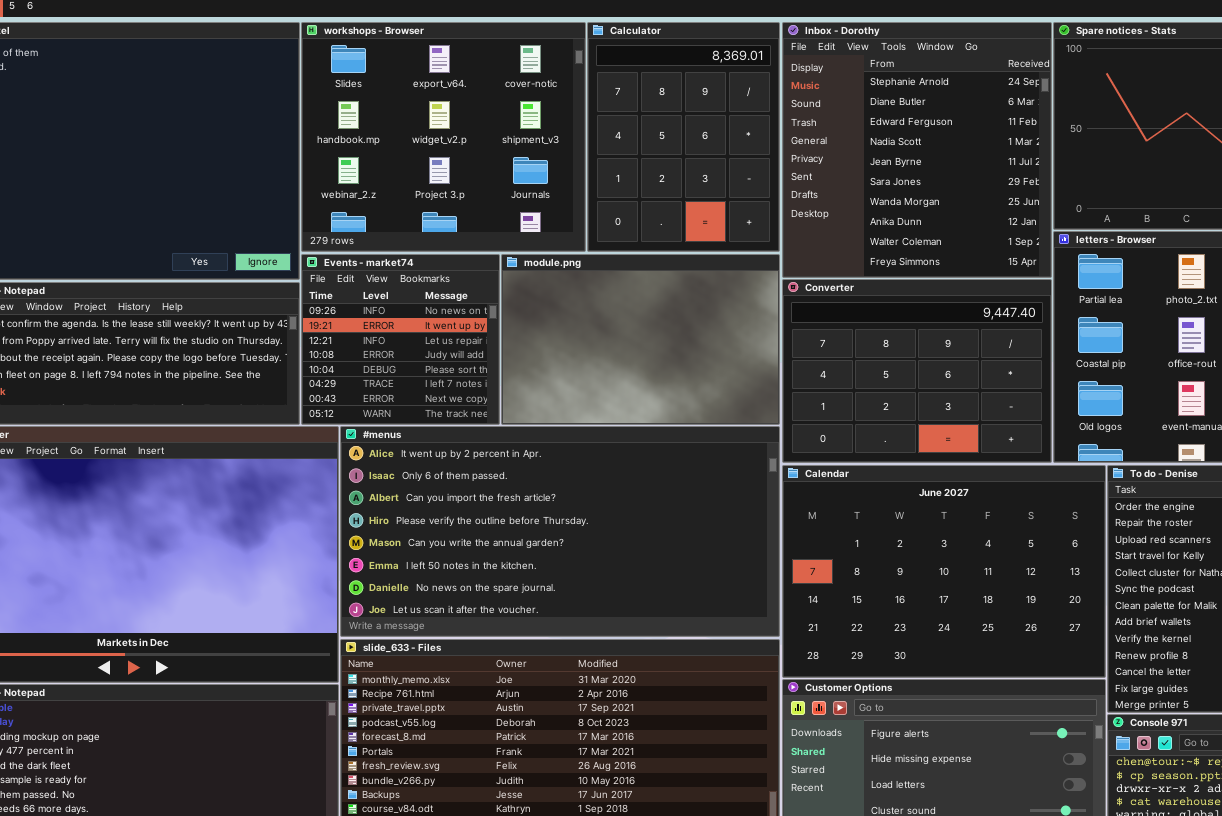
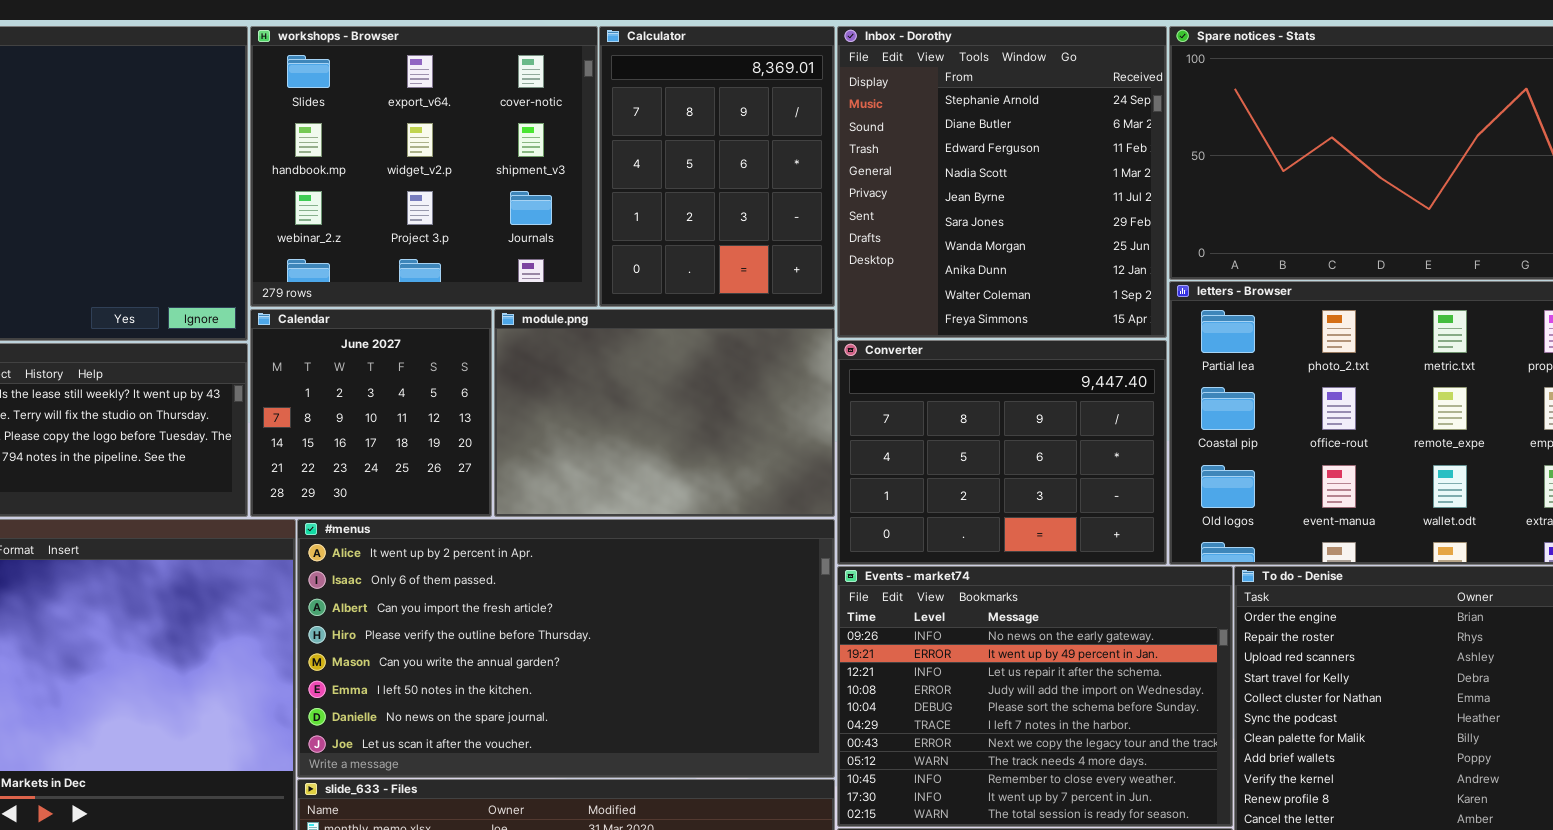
Events - market74: [301,254,500,425] -> [837,566,1233,827], moved, resized
Calendar: [782,465,1106,678] -> [250,309,492,517], moved, resized

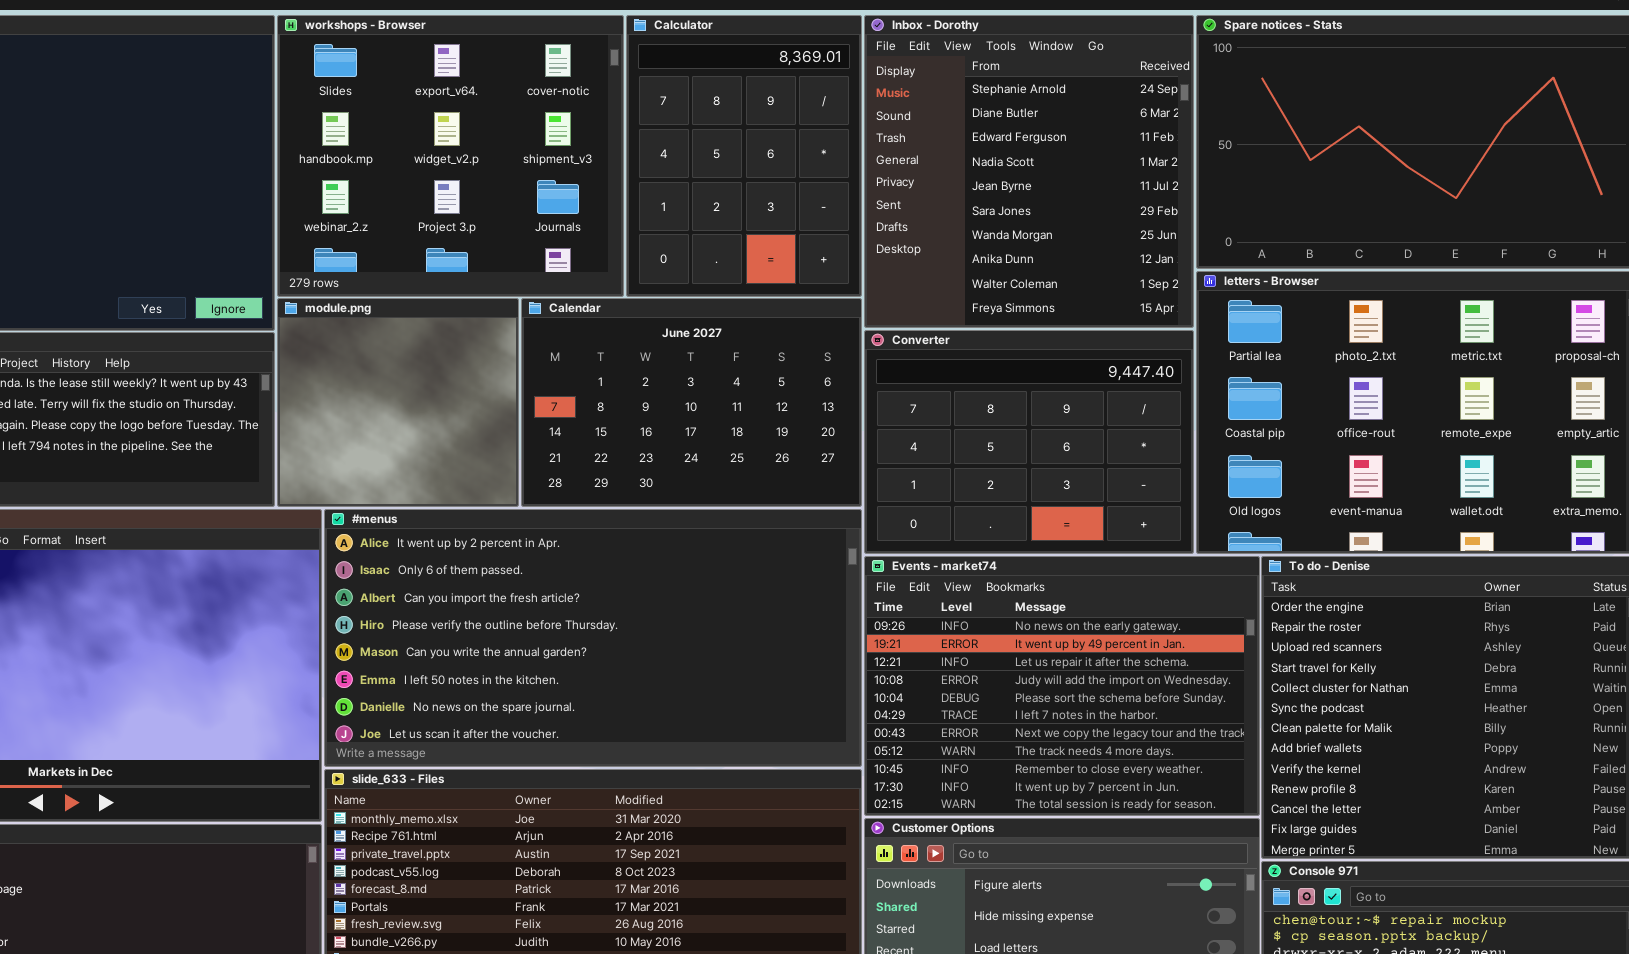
Calendar: [250,309,492,517] -> [521,298,862,507], moved, resized
module.png: [494,309,835,517] -> [277,298,519,507], moved, resized

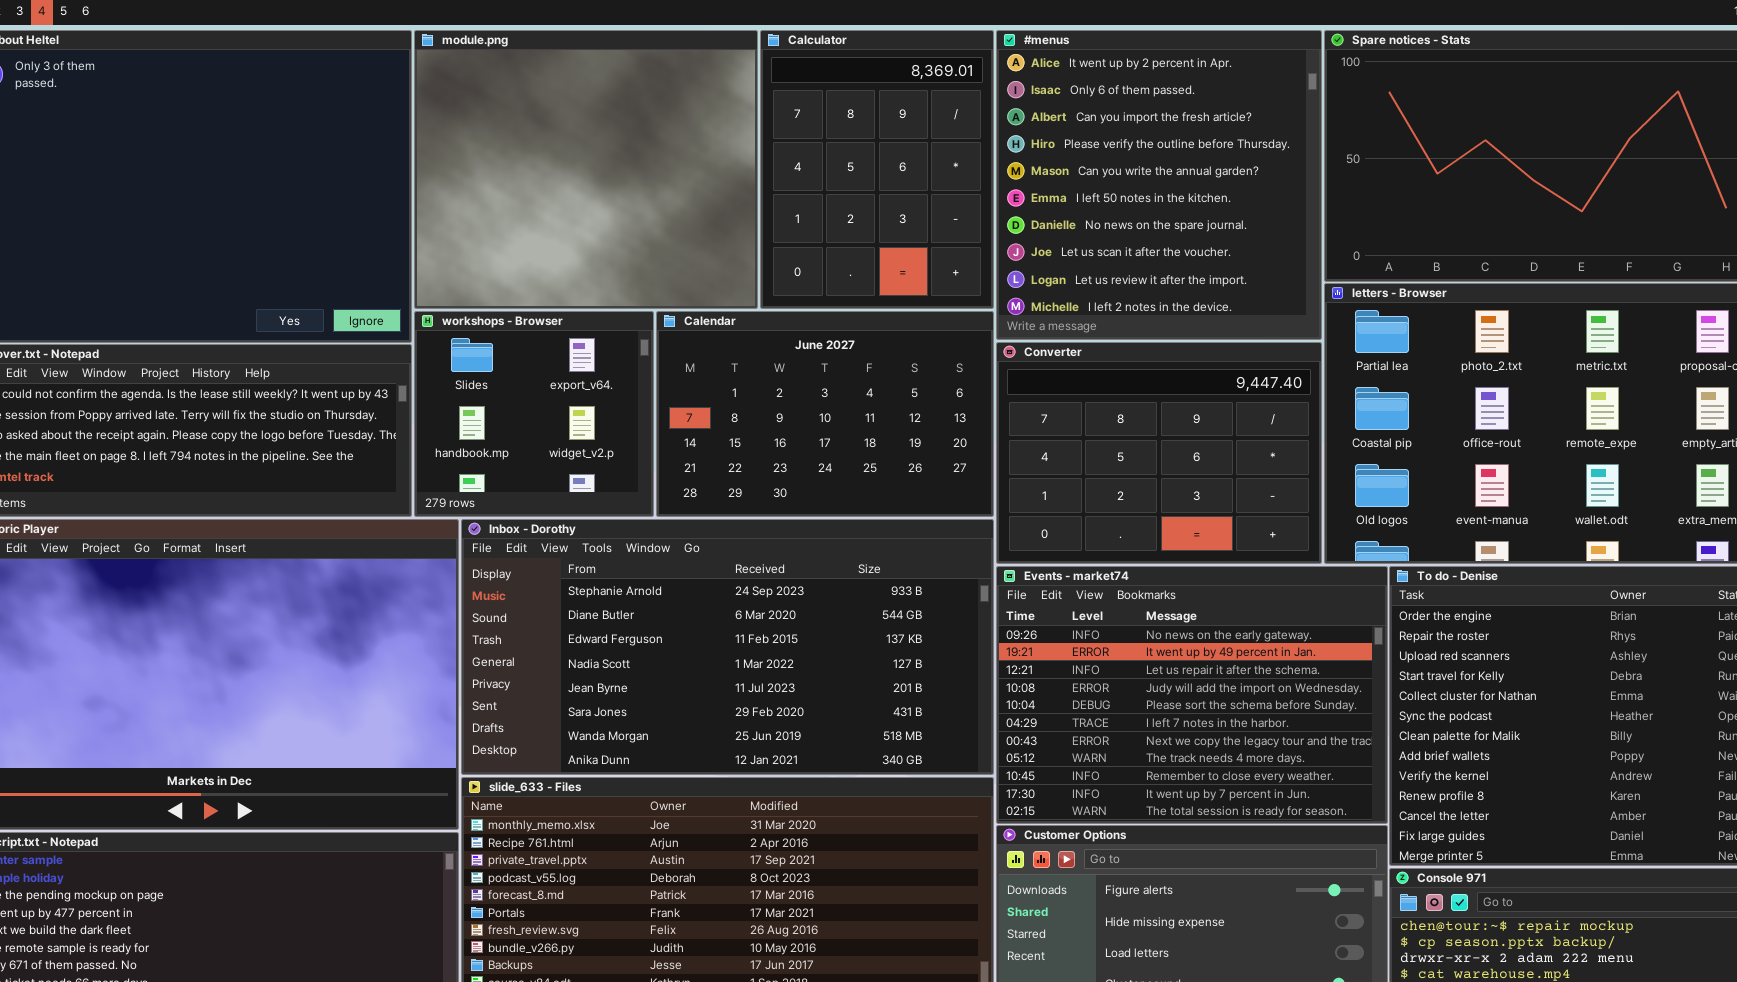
workshops - Browser: [277,15,624,297] -> [414,311,654,517], moved, resized
Inbox - Dorothy: [864,15,1194,328] -> [461,519,994,775], moved, resized
module.png: [277,298,519,507] -> [414,30,758,309], moved, resized
#menus: [324,509,862,767] -> [996,30,1322,340], moved, resized

